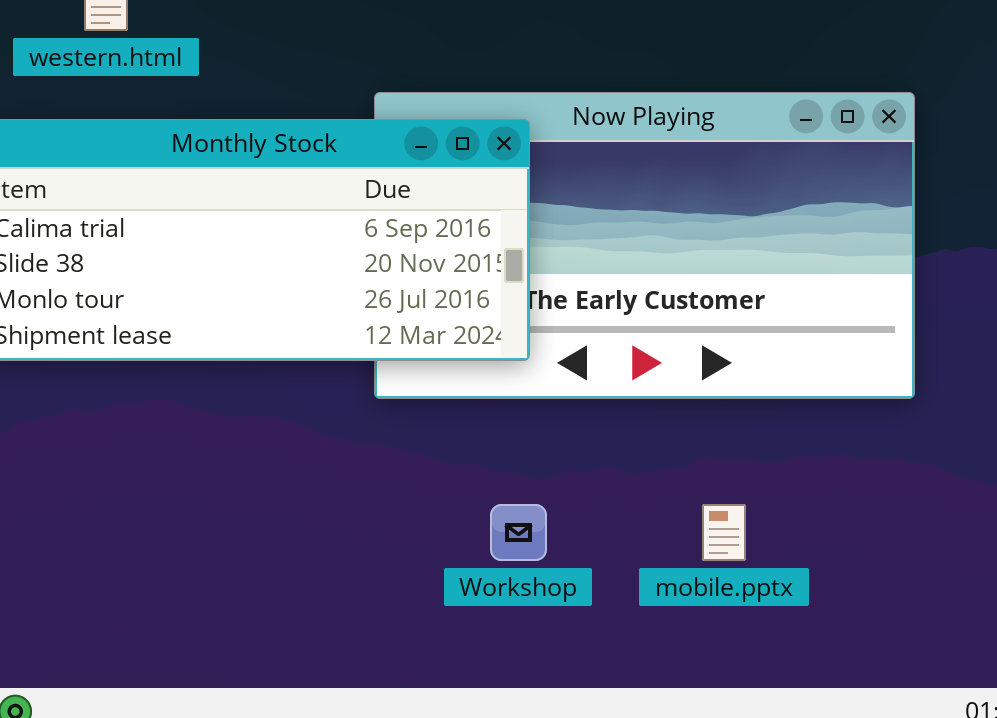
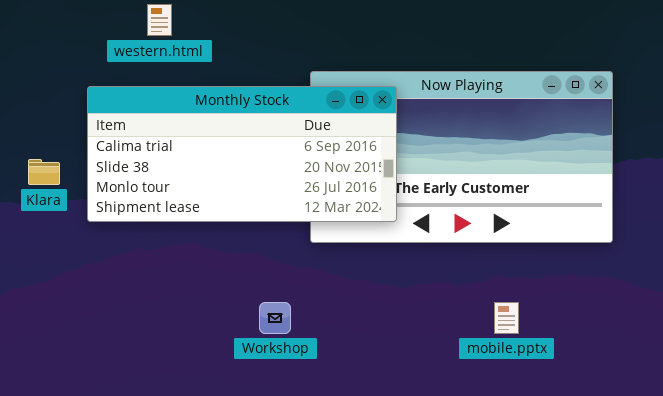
Workshop: [490,504,547,561] -> [259,302,291,334], moved

